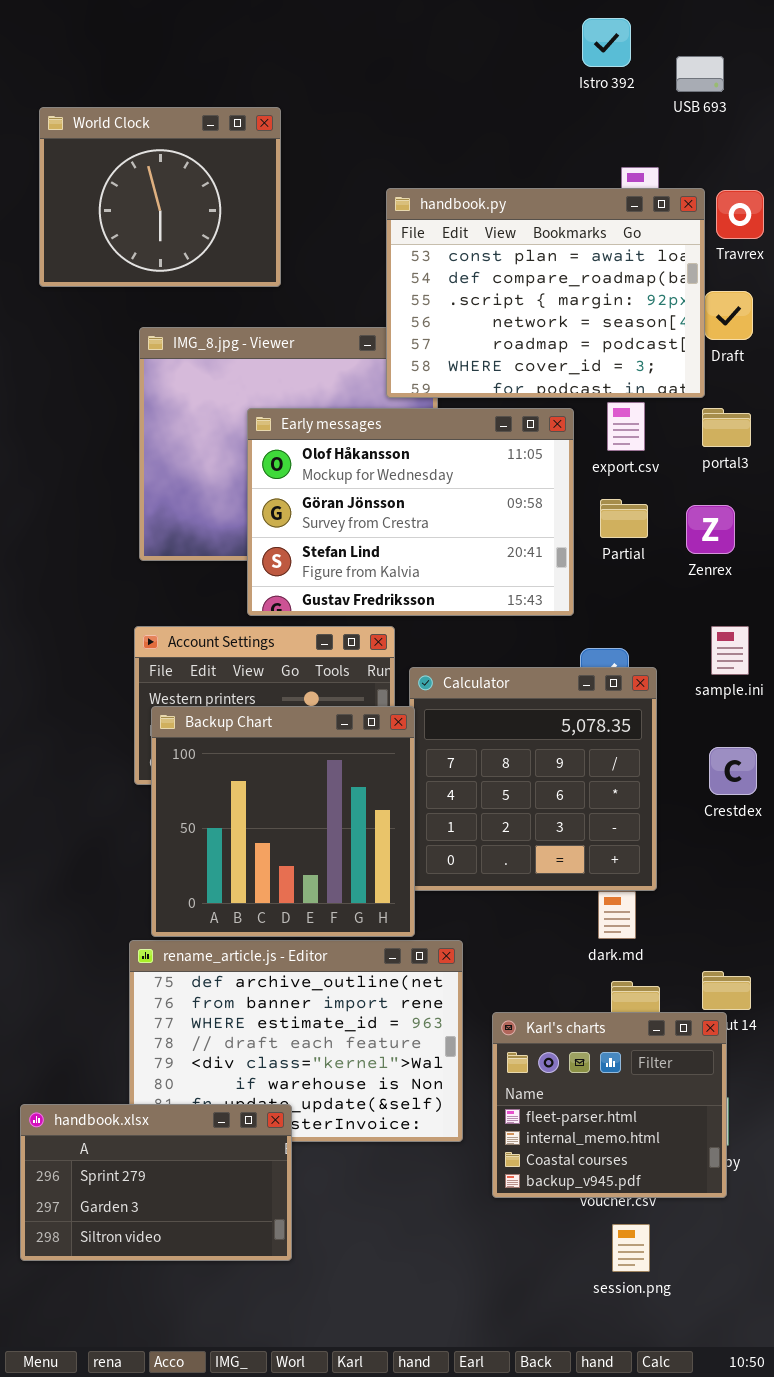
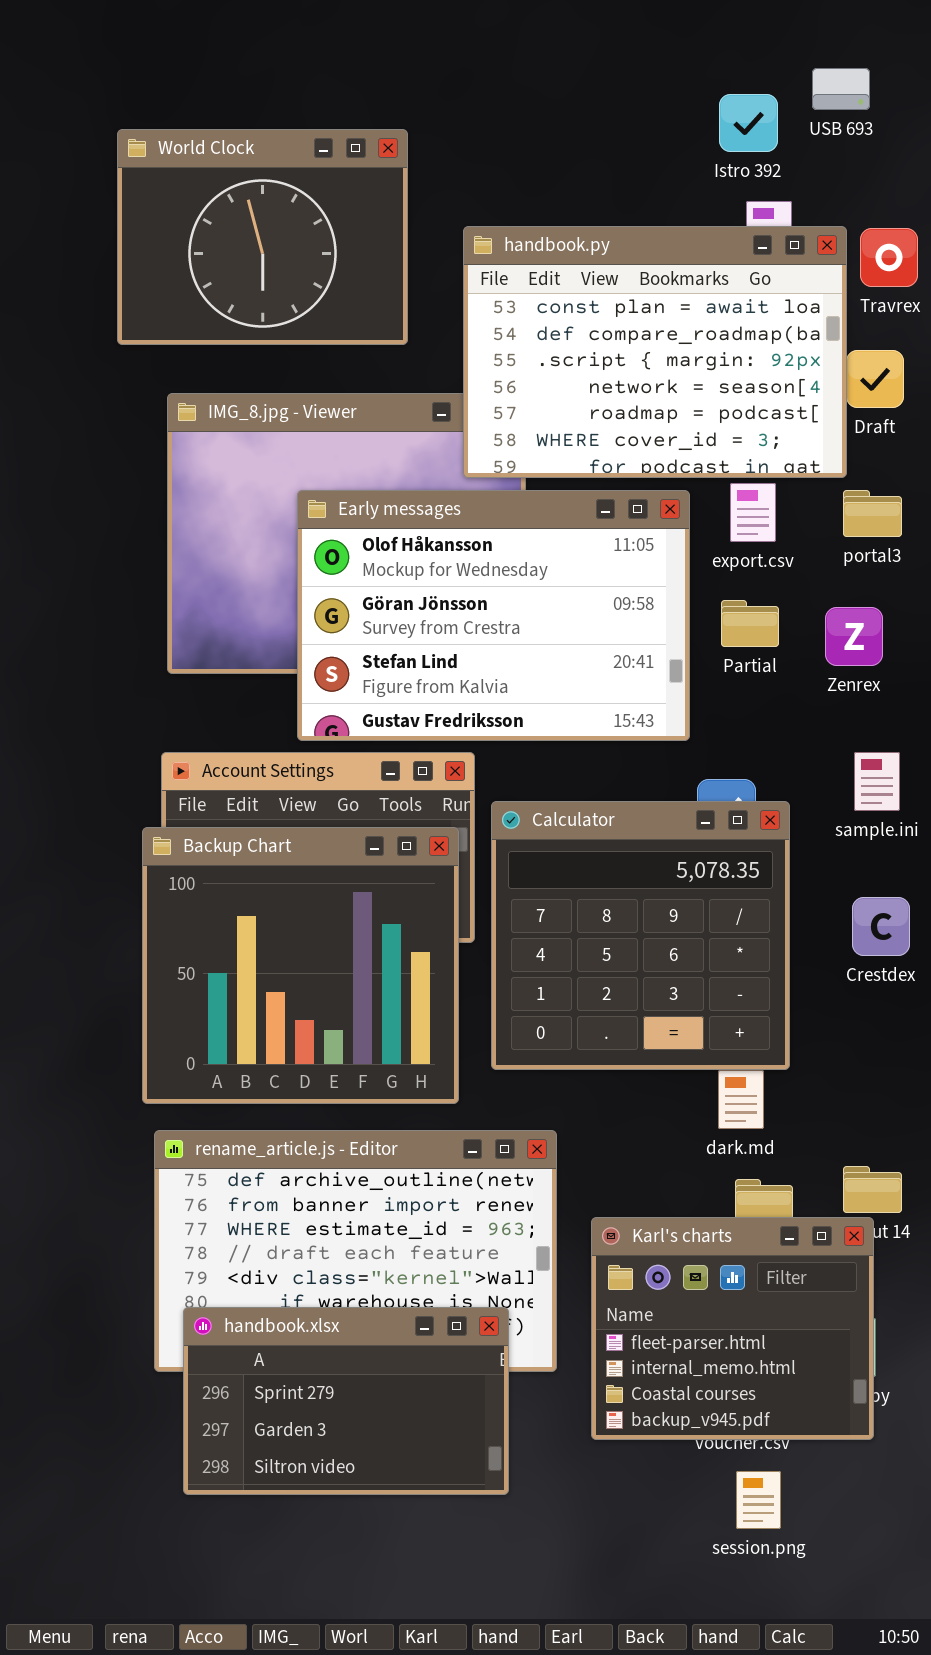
Istro 392: [582,18,631,67] -> [719,94,778,152], moved
World Clock: [39,107,281,287] -> [117,129,408,345], moved
Backup Chart: [151,706,415,937] -> [142,827,459,1104], moved
handbook.xlsx: [20,1104,292,1261] -> [183,1307,509,1495], moved

